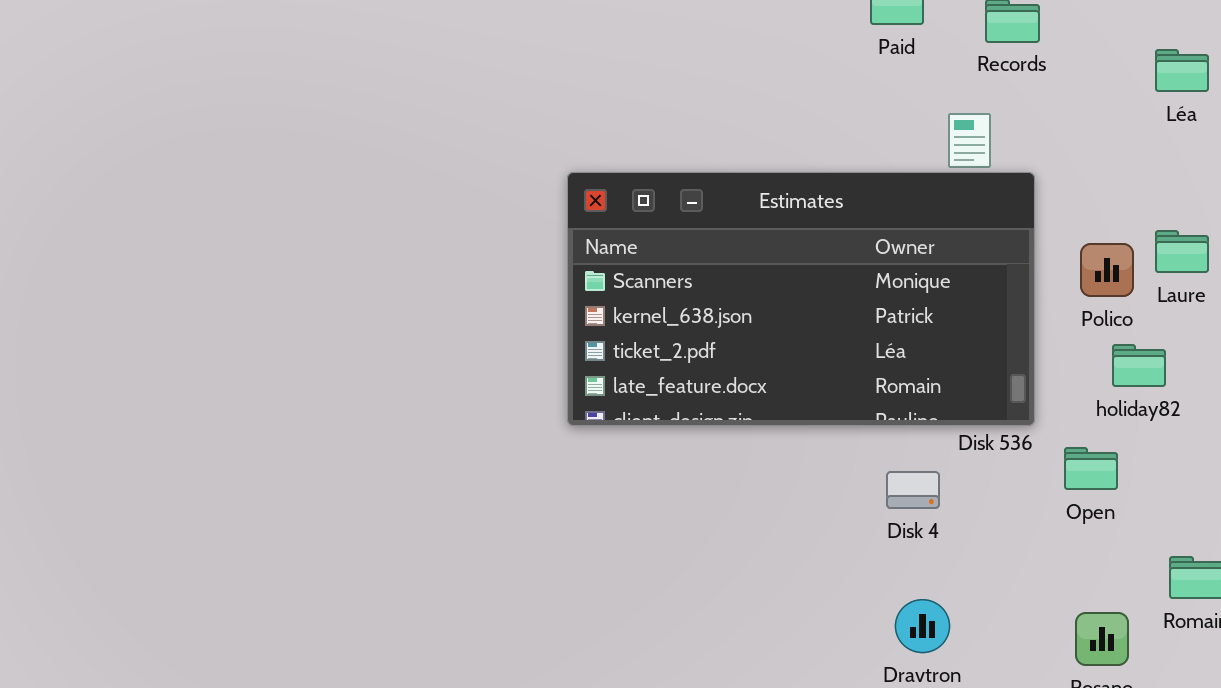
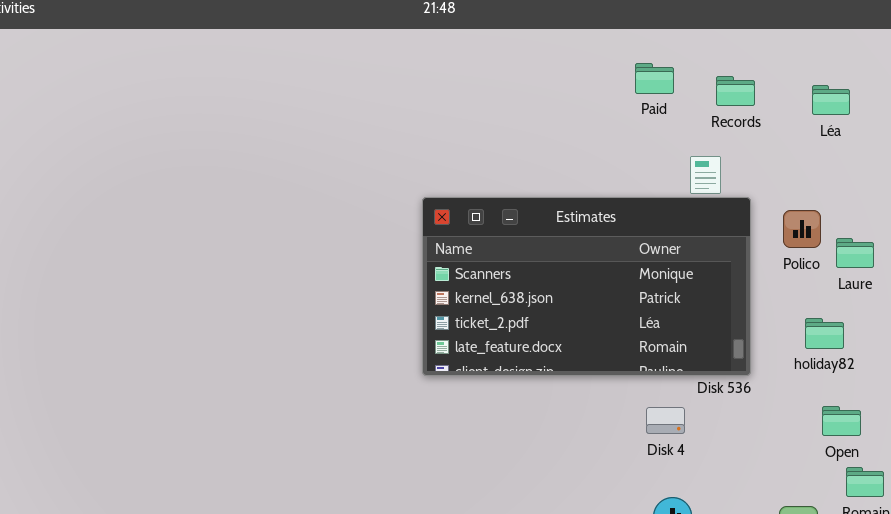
Léa: [1155,49,1209,92] -> [812,85,850,115], moved
Polico: [1080,243,1134,297] -> [783,210,821,248], moved
Open: [1064,447,1118,490] -> [822,406,861,436], moved

